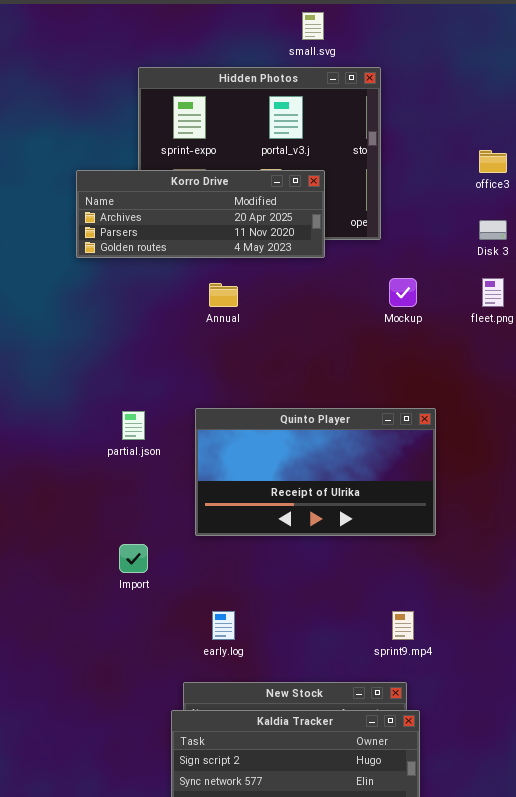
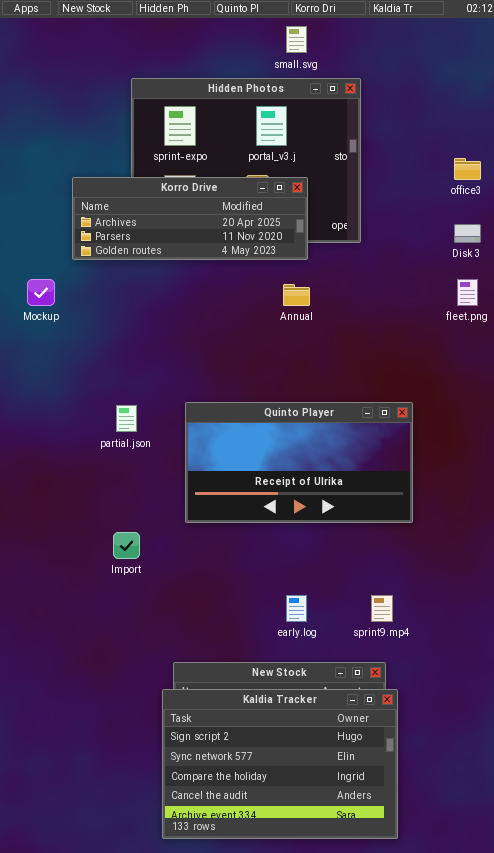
Mockup: [389,278,417,307] -> [27,279,55,306], moved
Annual: [209,283,238,307] -> [283,284,310,306], moved
early.log: [212,611,235,640] -> [286,595,307,622], moved

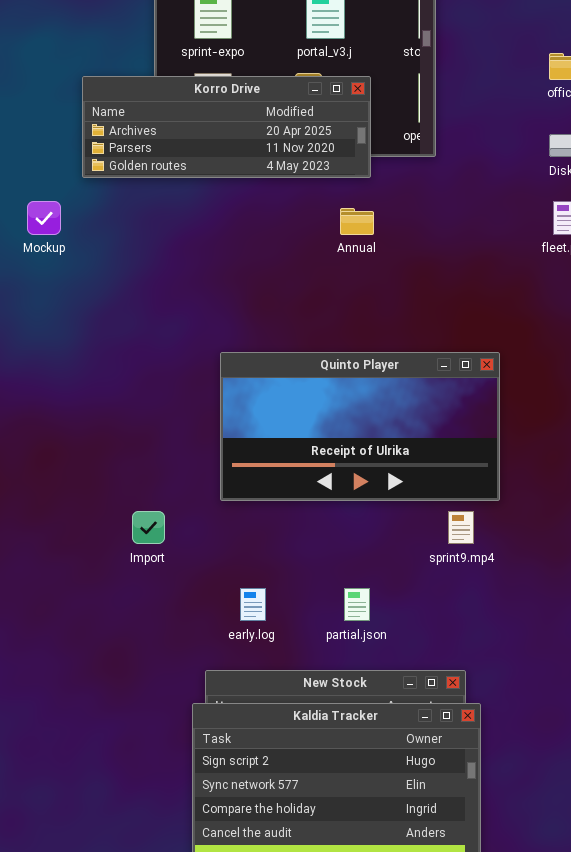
partial.json: [116,405,137,432] -> [344,588,370,621], moved
early.log: [286,595,307,622] -> [240,588,266,621], moved
sprint9.mp4: [371,595,393,622] -> [448,511,474,544], moved

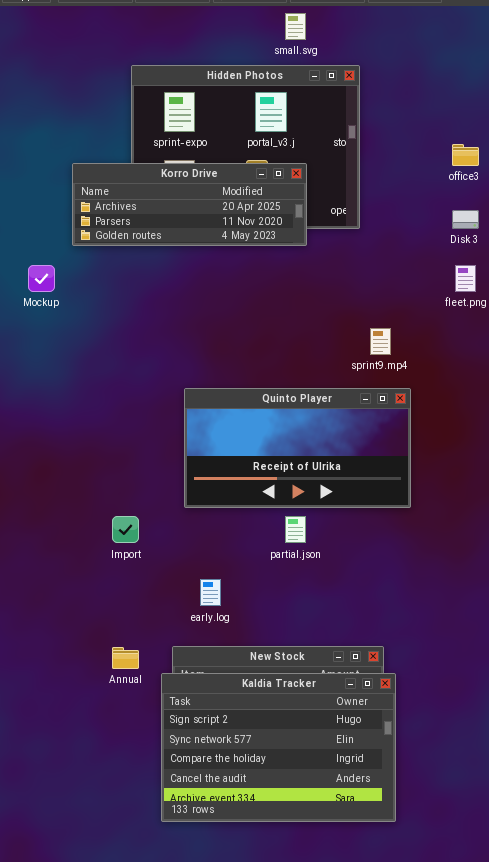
Annual: [340,208,374,235] -> [112,647,139,669], moved
sprint9.mp4: [448,511,474,544] -> [370,328,391,355], moved
partial.json: [344,588,370,621] -> [285,516,306,543], moved

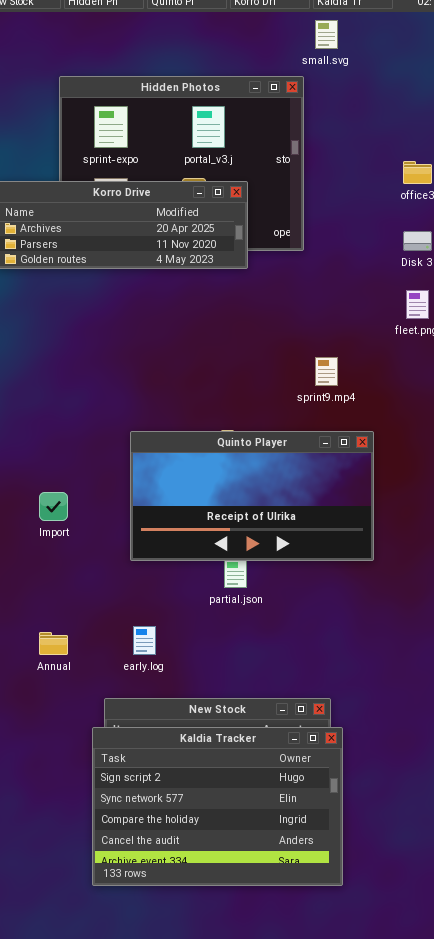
small.svg: [285,13,306,40] -> [315,20,338,49], moved
Quinto Player: [184,388,411,508] -> [130,431,374,561], moved
Import: [112,516,139,543] -> [39,492,68,521], moved
Annual: [112,647,139,669] -> [39,632,68,655], moved

